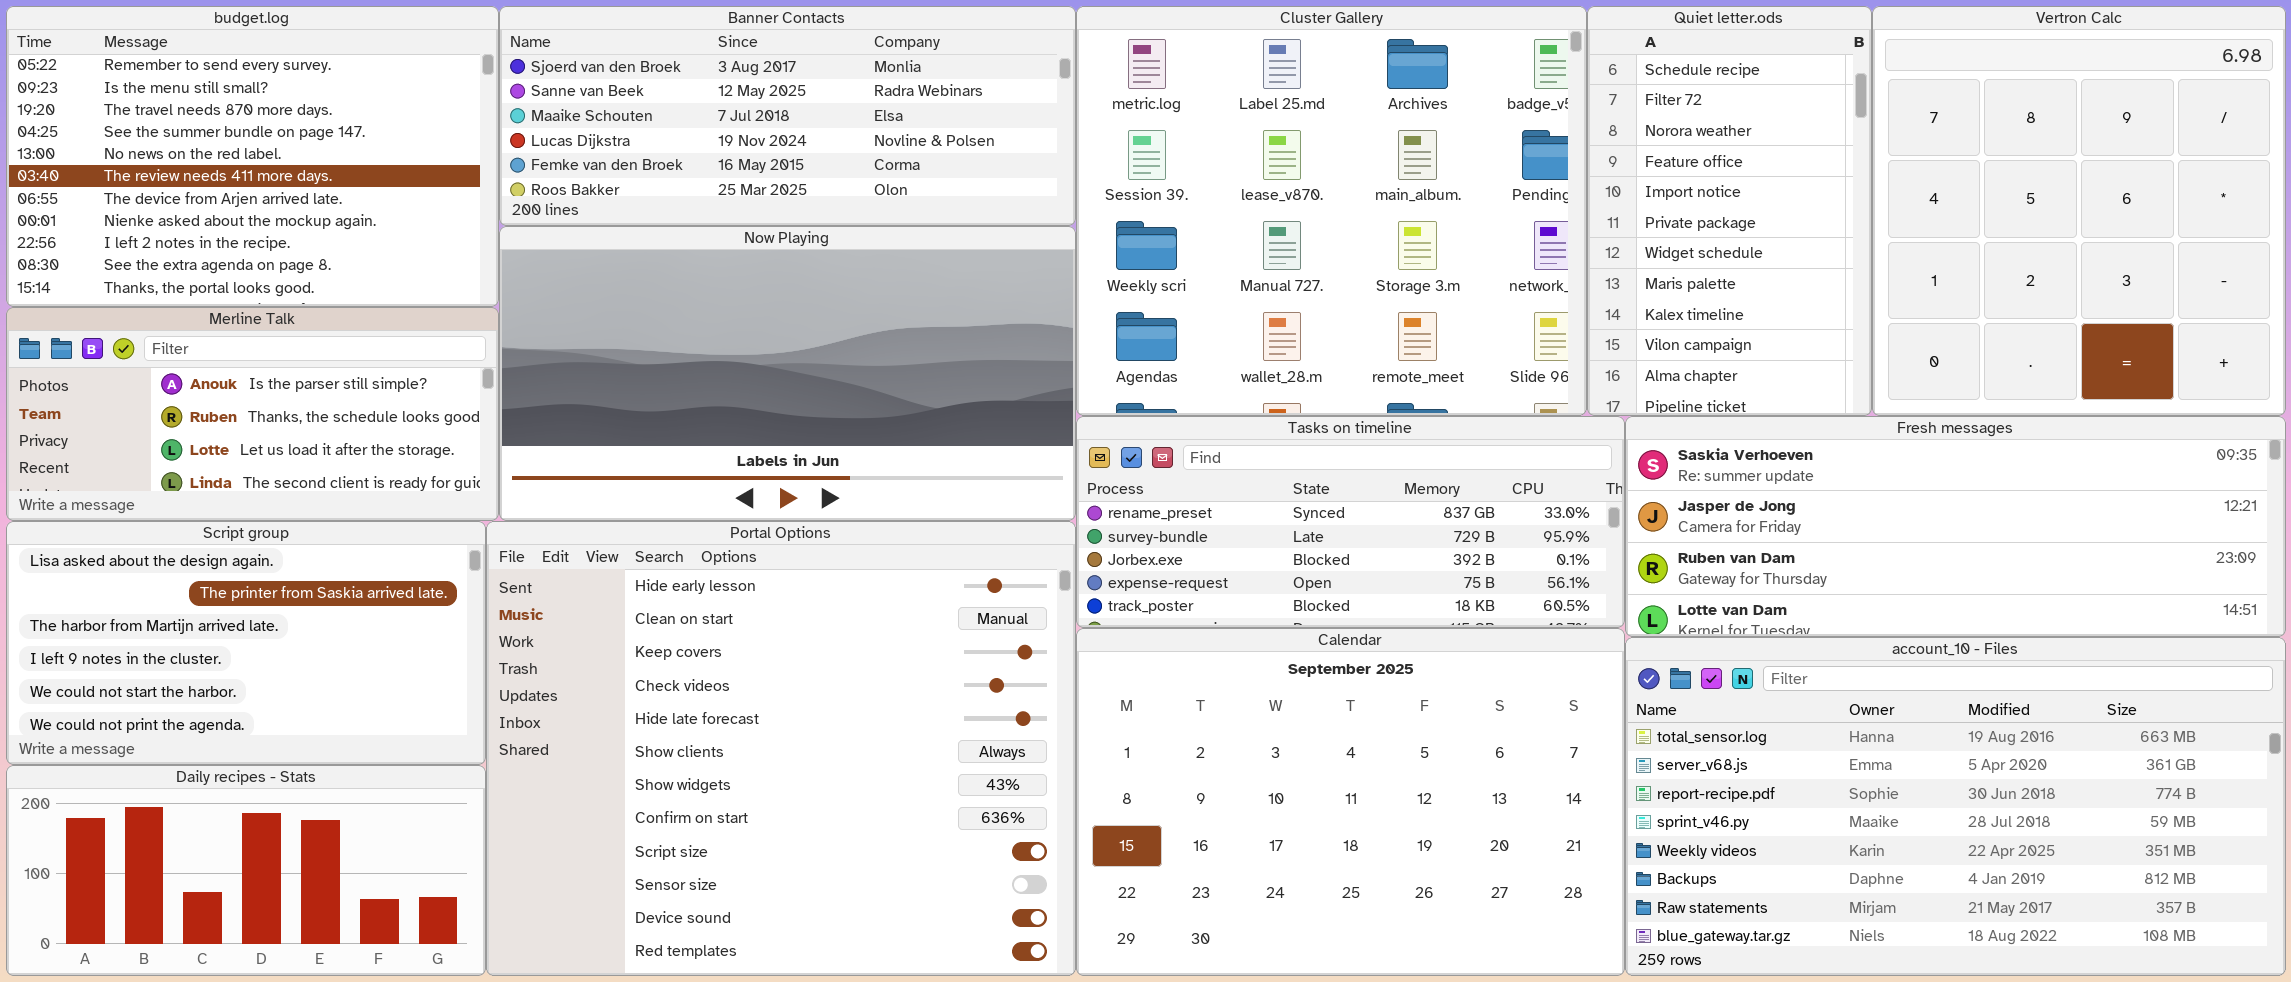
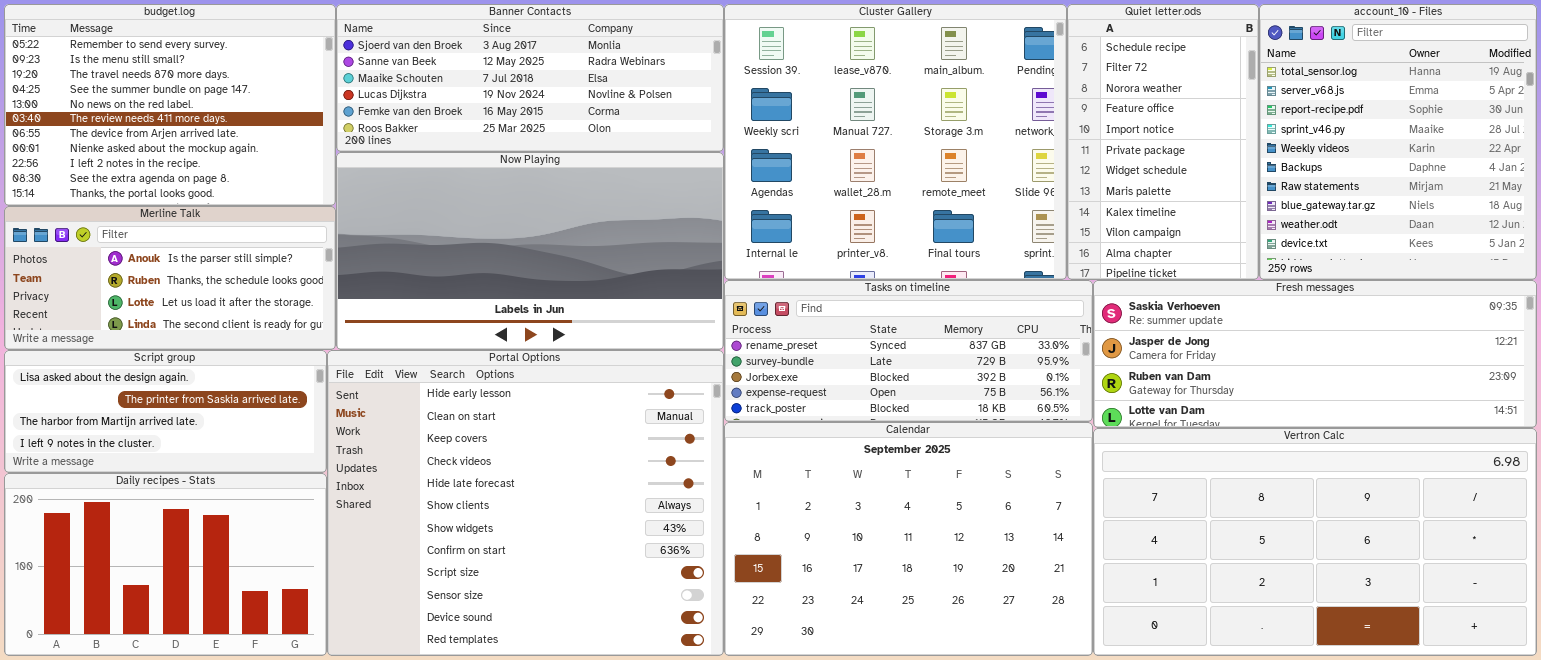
Cluster Gallery: [1076,6,1587,416] -> [724,4,1067,280], scrolled down 1 row
Vertron Calc: [1872,6,2286,416] -> [1093,428,1537,656], moved, resized
Script group: [6,521,486,765] -> [4,350,327,473], resized
account_10 - Files: [1625,637,2286,976] -> [1259,4,1537,280], moved, resized
Daily recipes - Stats: [6,765,486,976] -> [4,473,327,656], resized

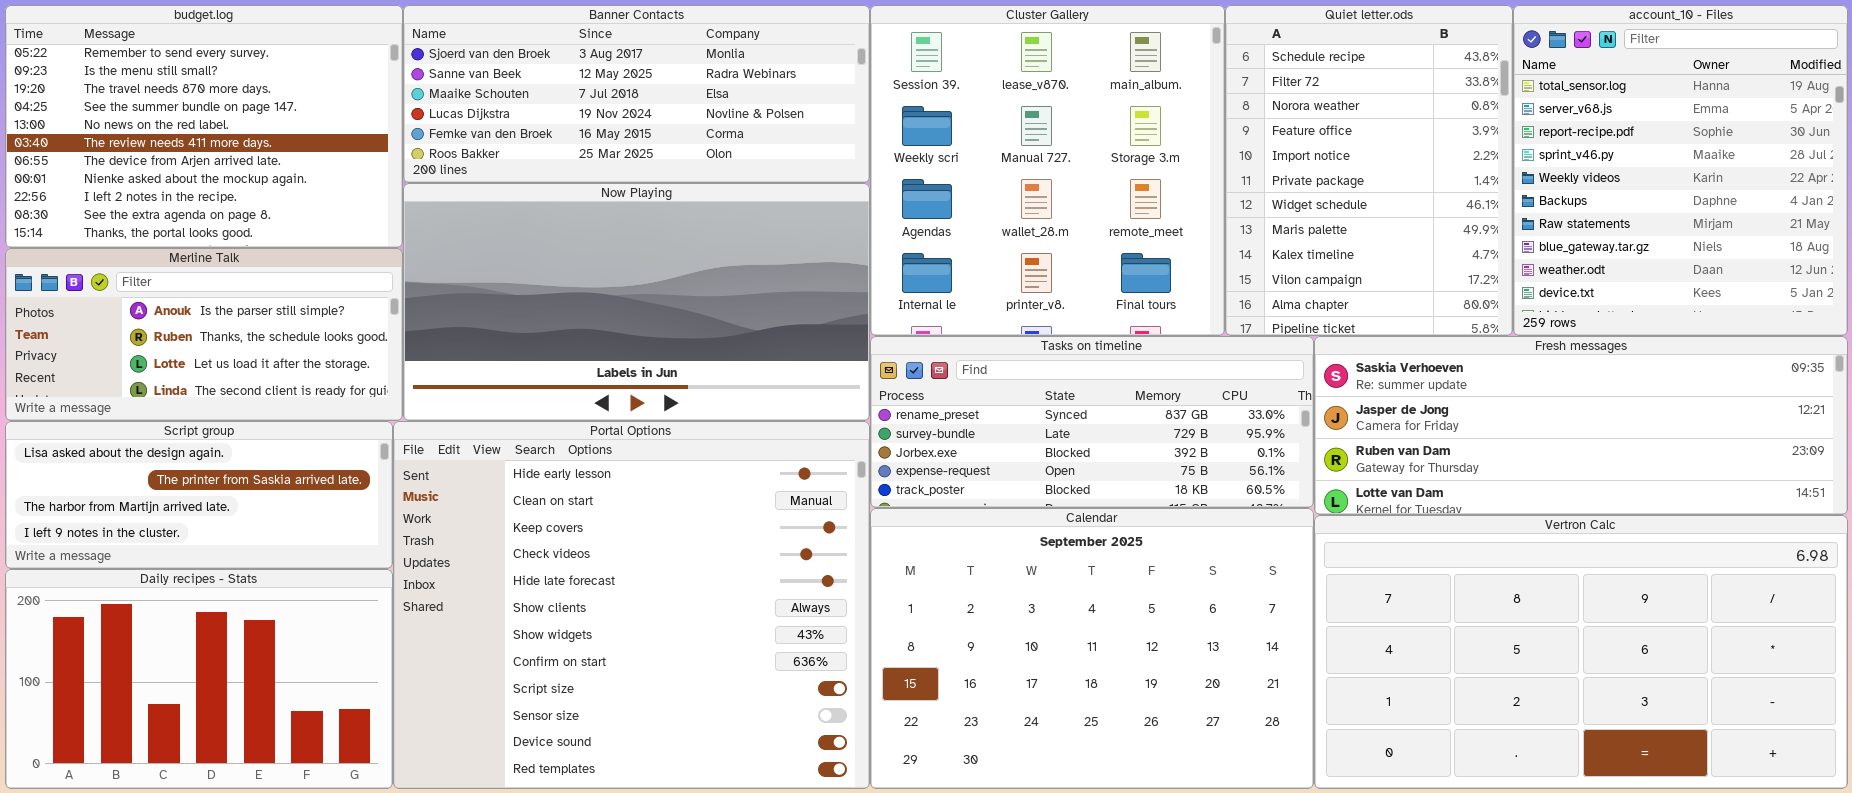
Cluster Gallery: [724,4,1067,280] -> [870,5,1225,336], resized
Quiet letter.ods: [1067,4,1259,280] -> [1225,5,1513,336], resized

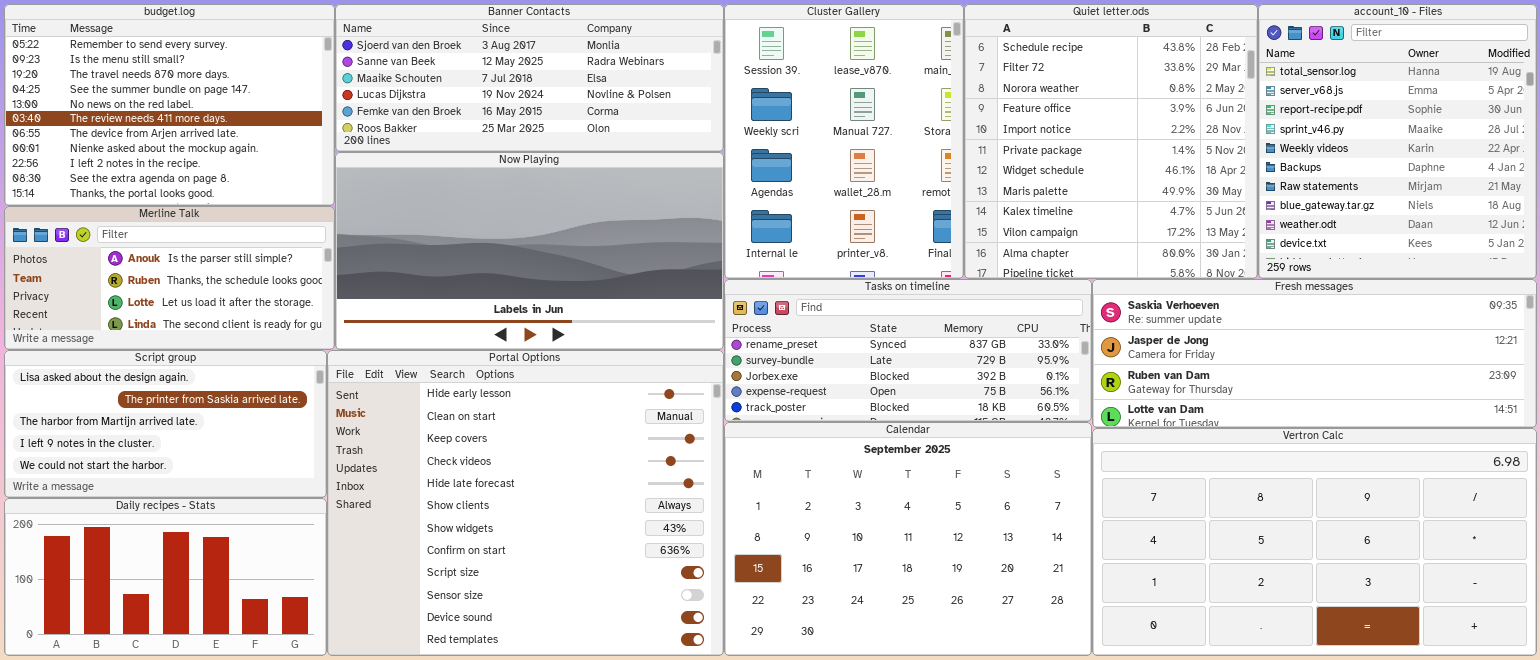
Cluster Gallery: [870,5,1225,336] -> [724,4,964,279], resized
Quiet letter.ods: [1225,5,1513,336] -> [964,4,1258,279], resized
Script group: [5,421,393,569] -> [4,350,327,498], resized
Daily recipes - Stats: [5,569,393,789] -> [4,498,327,656], resized

